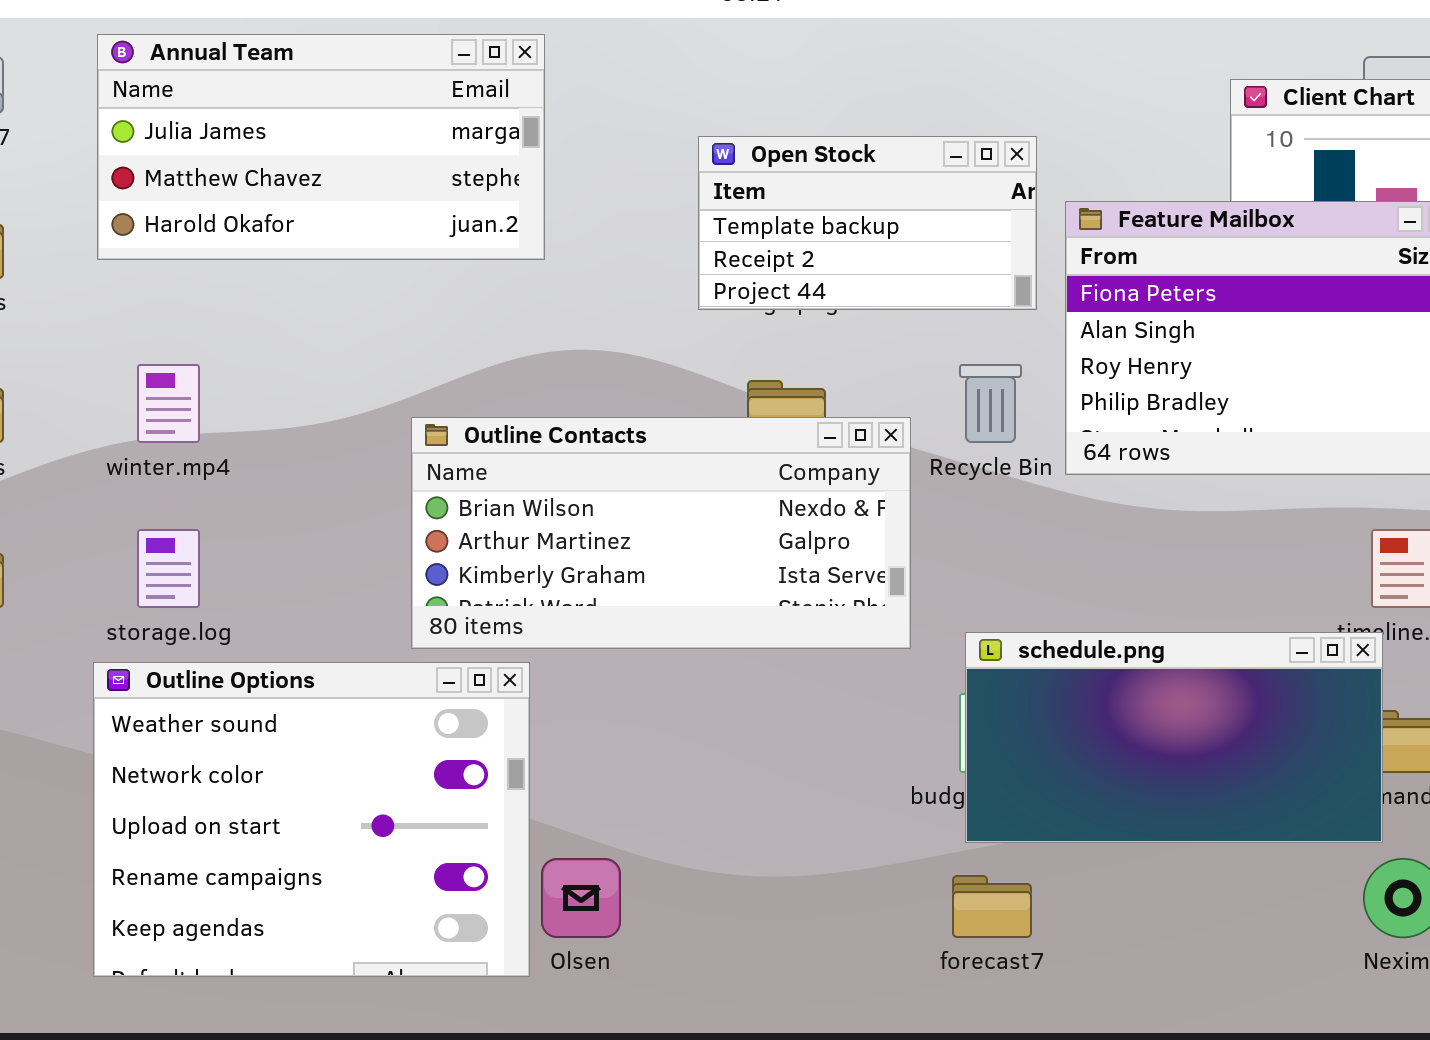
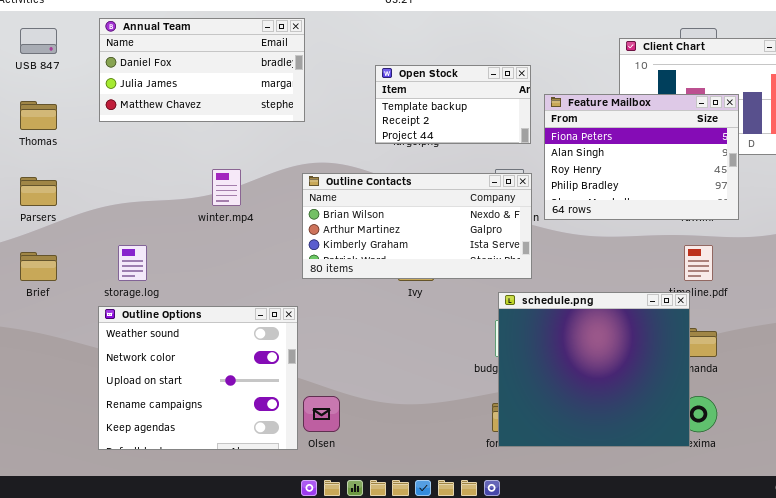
Annual Team: [97,34,545,260] -> [99,18,305,122], scrolled up 1 row
winter.mp4: [137,364,200,443] -> [212,169,241,206], moved
Outline Contacts: [411,417,911,649] -> [302,173,532,279], moved
schedule.png: [965,632,1383,843] -> [498,292,690,447], resized

